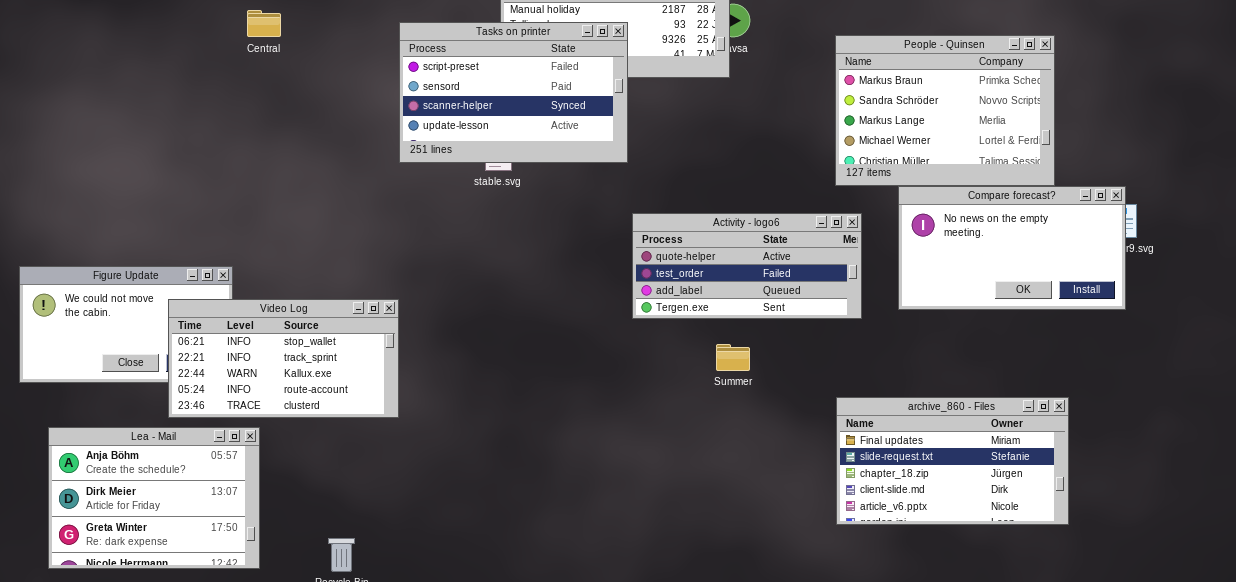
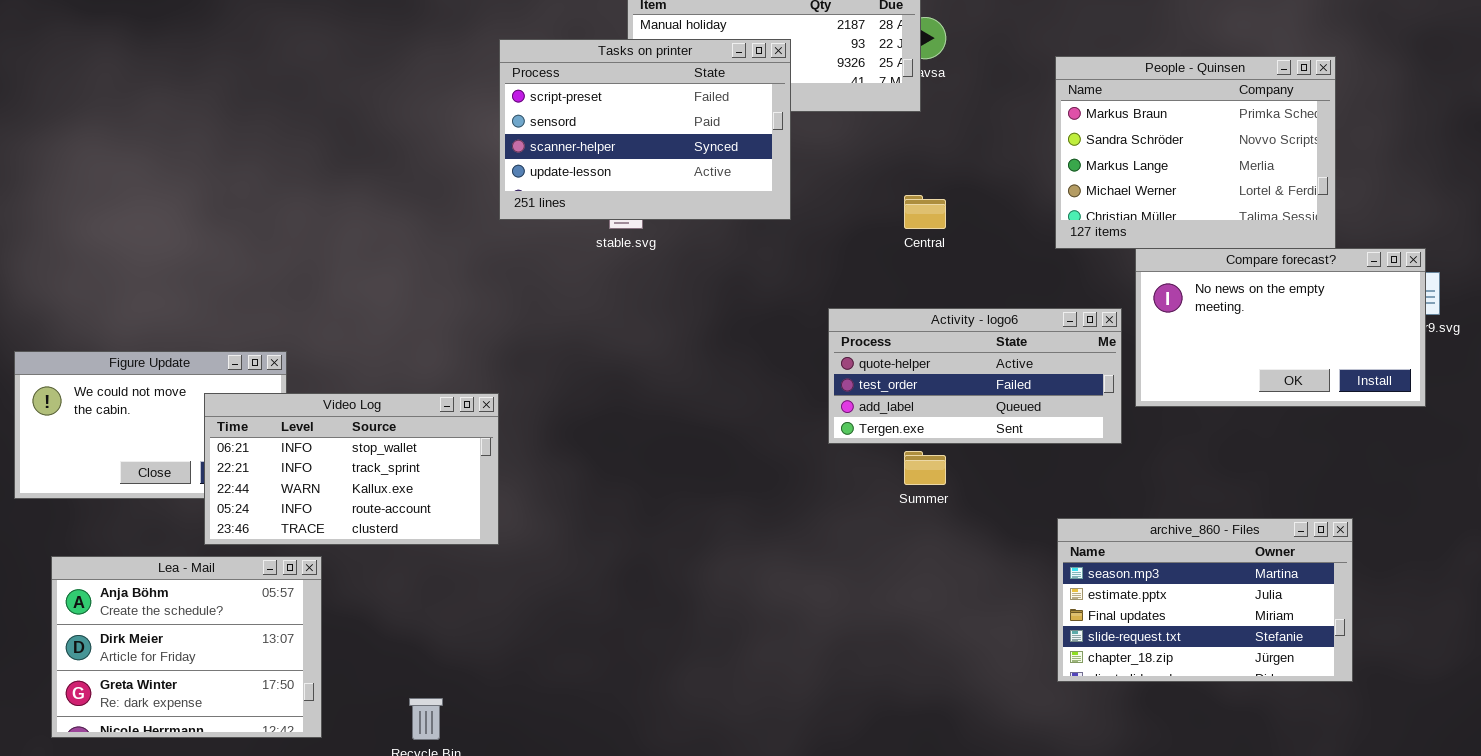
Central: [247,10,281,37] -> [904,195,946,229], moved
Activity - logo6: [632,213,862,319] -> [828,308,1122,444], moved
archive_860 - Files: [836,397,1069,525] -> [1057,518,1353,682], scrolled up 2 rows

